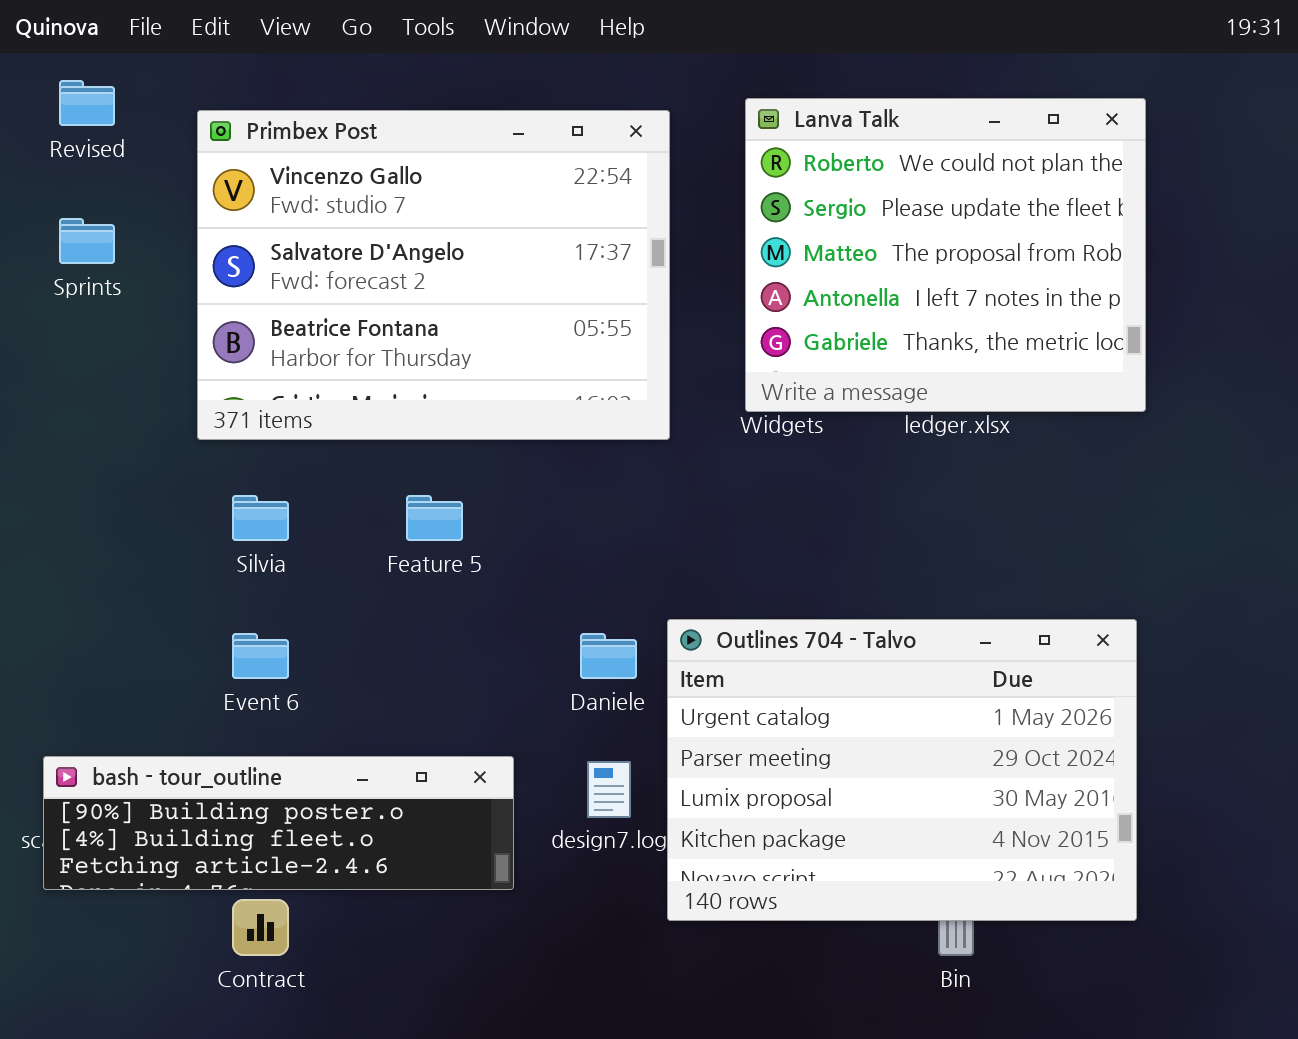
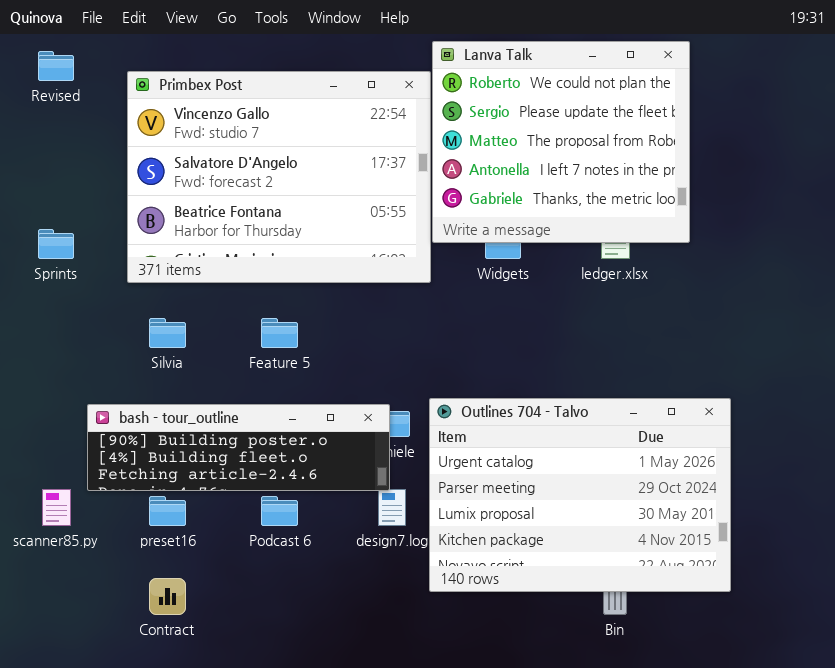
Lanva Talk: [745,98,1146,412] -> [432,41,690,243], moved
Sprints: [59,218,115,264] -> [38,229,74,259], moved
bash - tour_outline: [43,756,514,890] -> [87,404,390,491], moved

